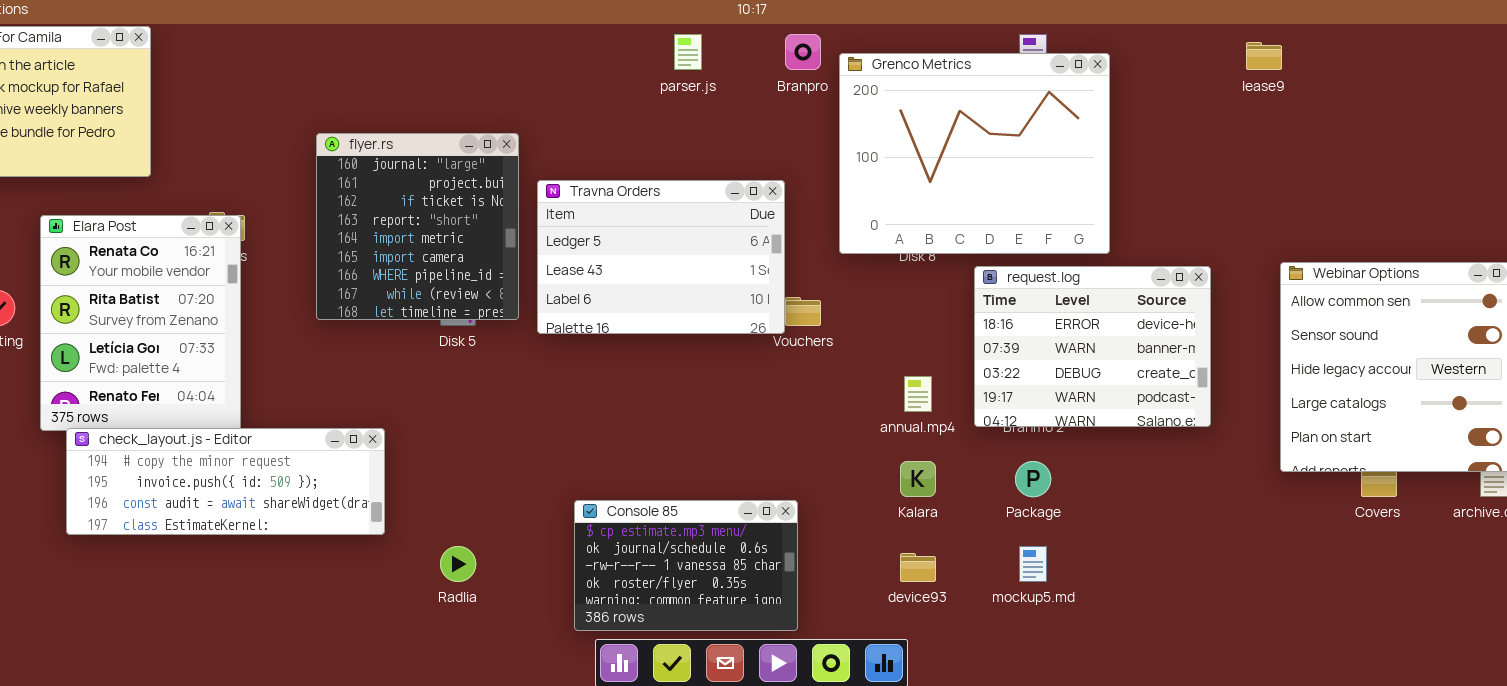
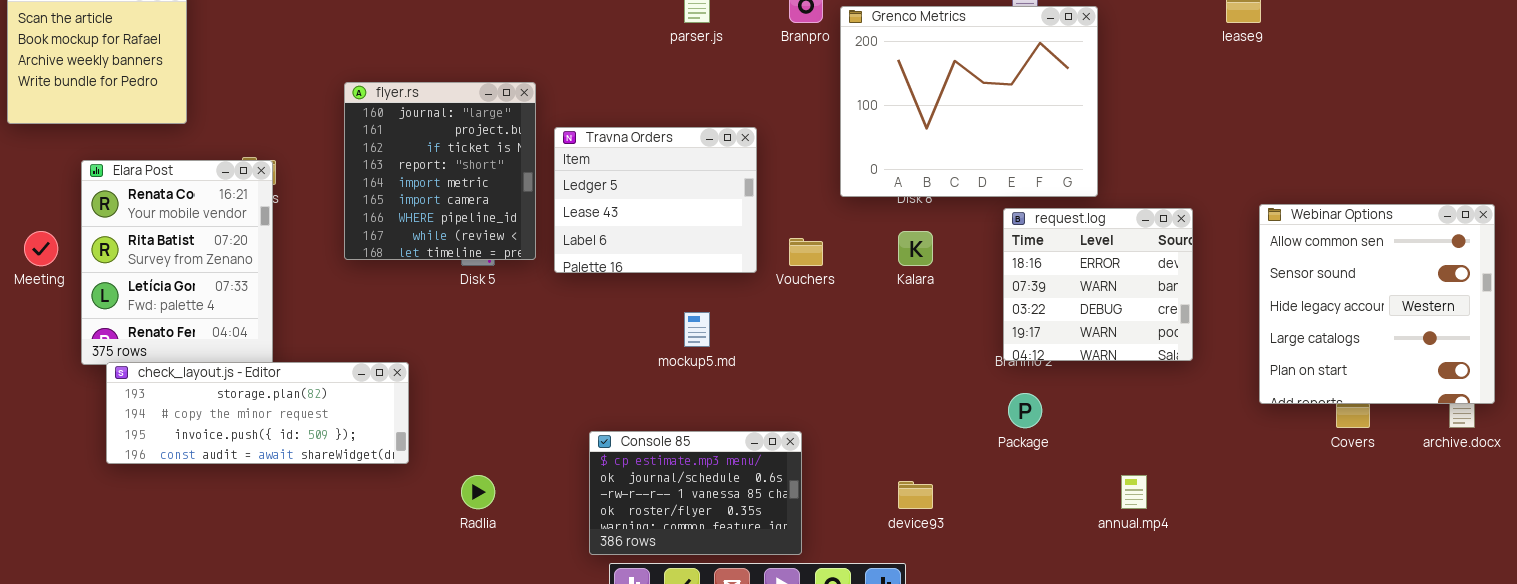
Travna Orders: [537,180,785,334] -> [554,127,757,273], resized
request.log: [974,266,1211,427] -> [1003,208,1193,361], resized
annual.mp4: [904,376,932,412] -> [1121,475,1147,509], moved
check_layout.js - Editor: [66,428,385,535] -> [106,362,409,464], scrolled up 1 row
Kalara: [900,461,936,497] -> [898,231,933,266], moved
mockup5.md: [1019,546,1047,582] -> [684,312,710,347], moved

